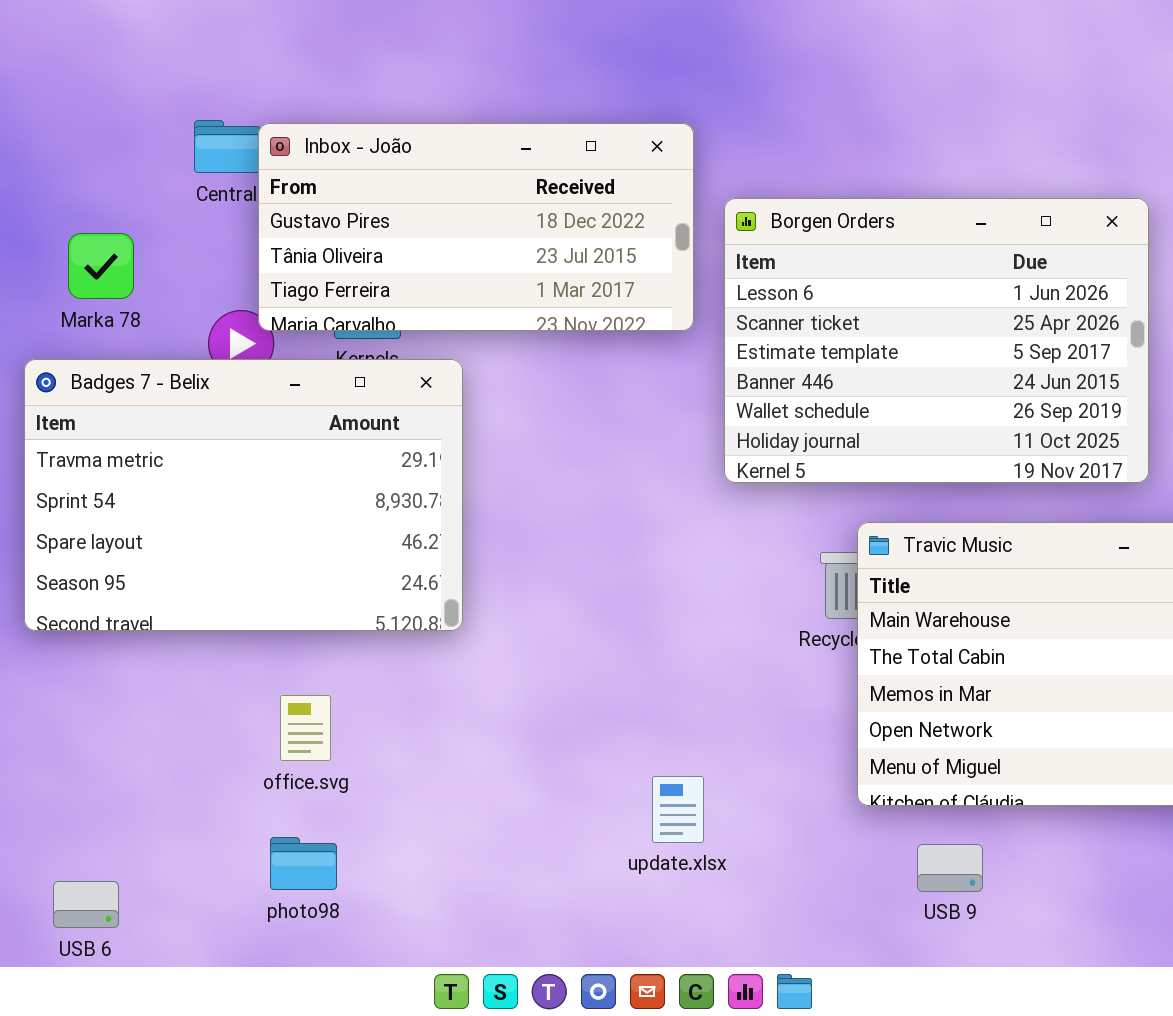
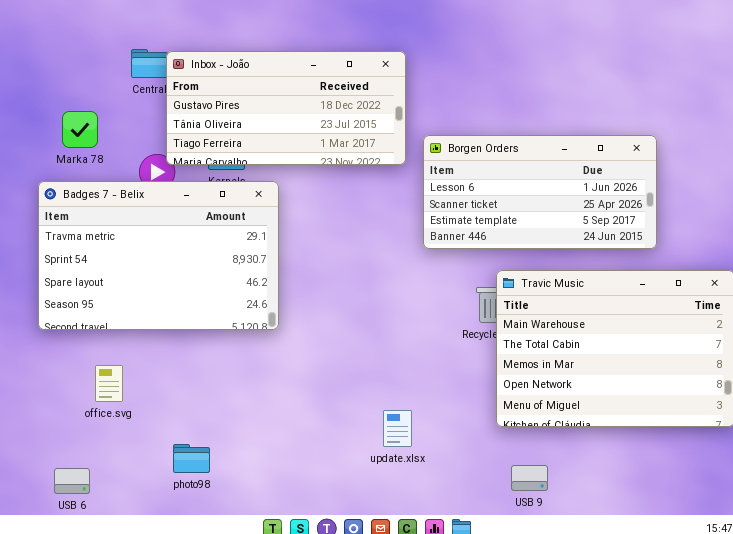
Borgen Orders: [724,198,1149,483] -> [423,135,657,249], resized
office.svg: [280,695,331,761] -> [95,365,123,402], moved
USB 9: [917,844,983,892] -> [511,465,548,491], moved

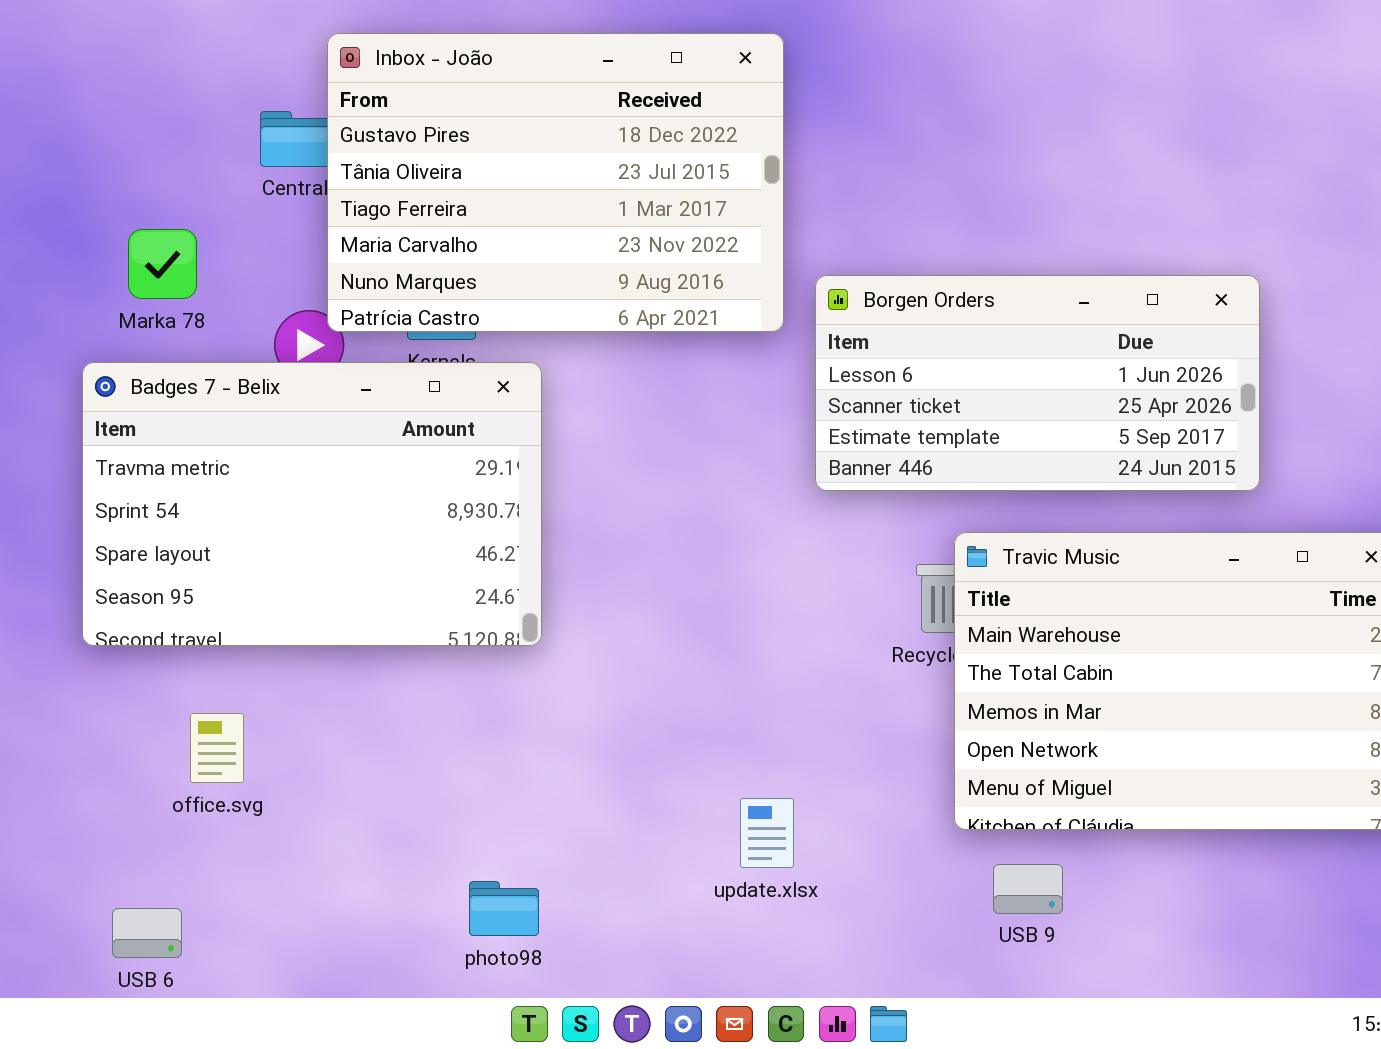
Inbox - João: [166,51,406,165] -> [327,33,784,332], resized
photo98: [173,444,210,473] -> [469,881,539,936], moved
USB 9: [511,465,548,491] -> [993,864,1063,914], moved

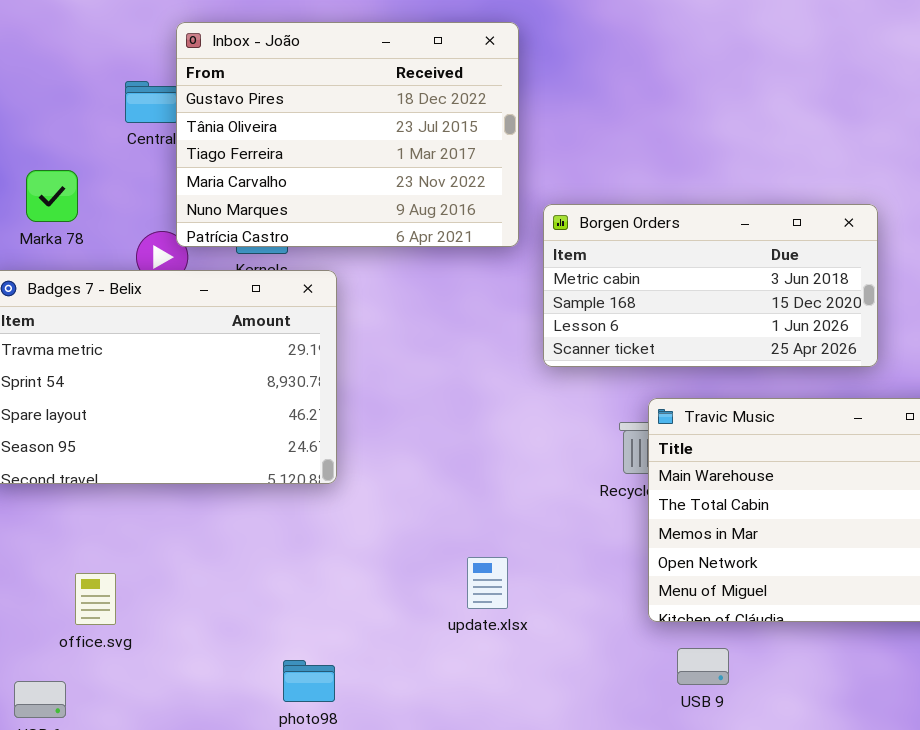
Borgen Orders: [815,275,1260,491] -> [543,204,878,367], scrolled up 2 rows
office.svg: [190,713,244,783] -> [75,573,116,625], moved
update.xlsx: [740,798,794,868] -> [467,557,508,609], moved

